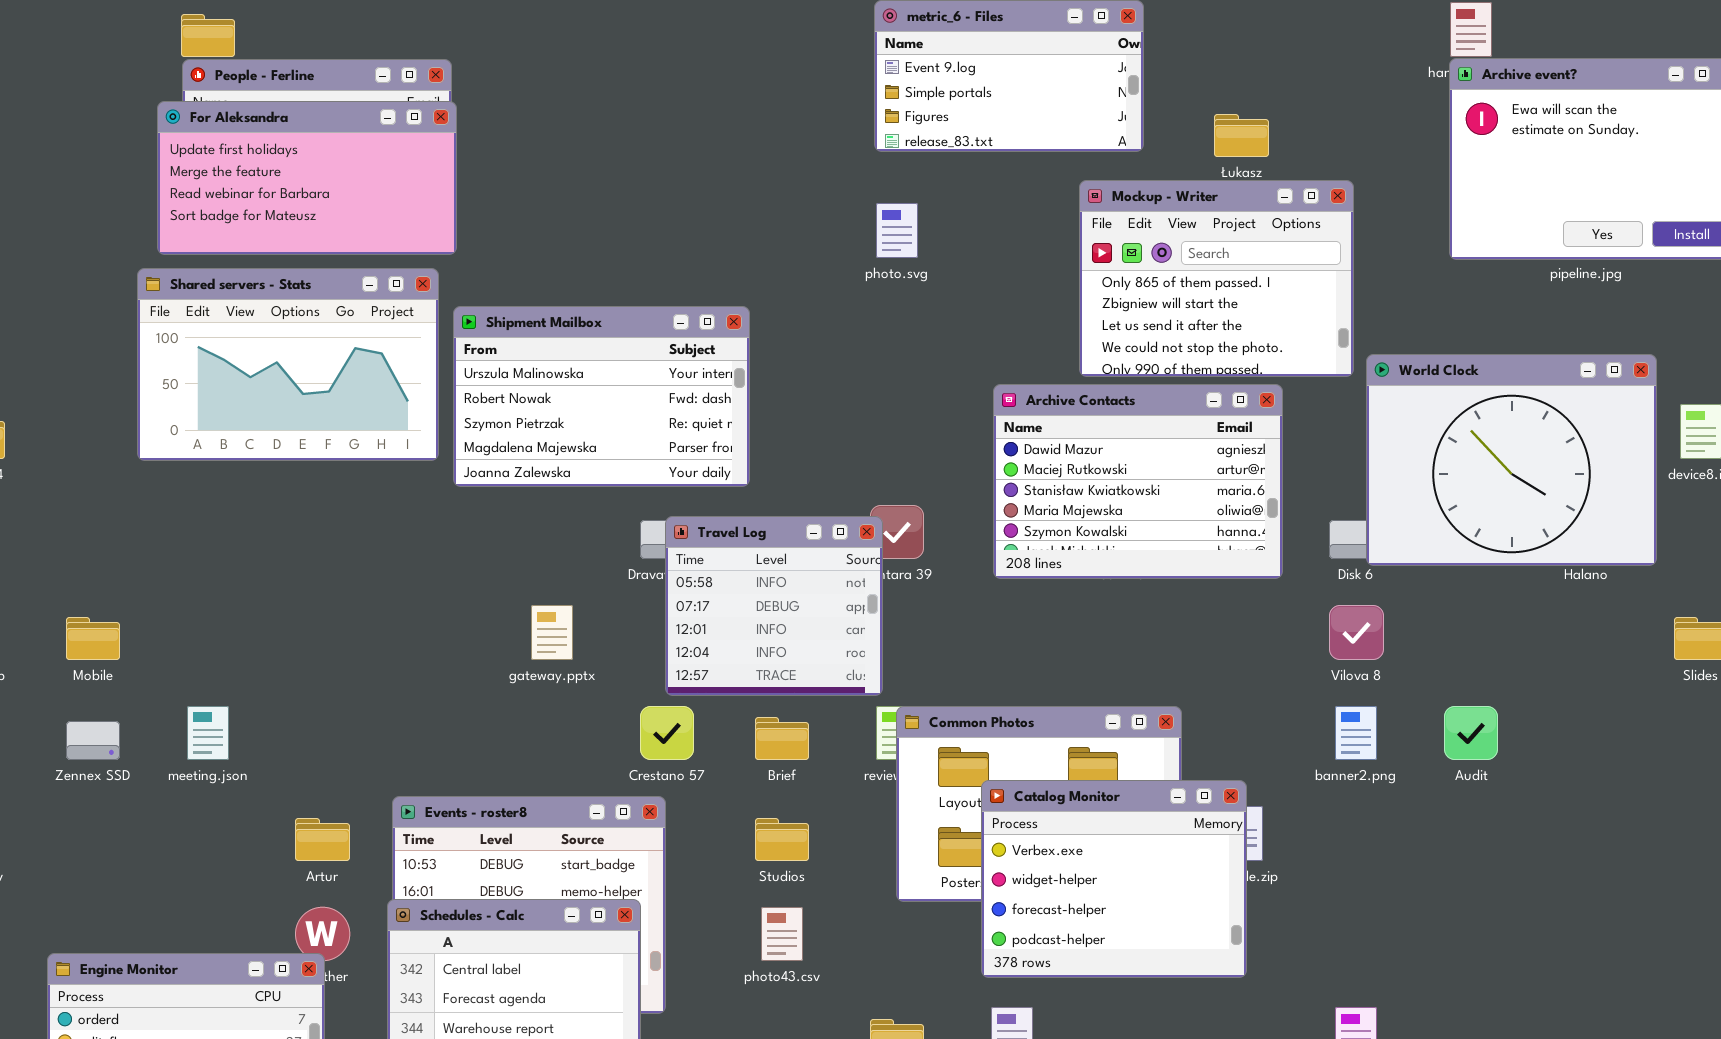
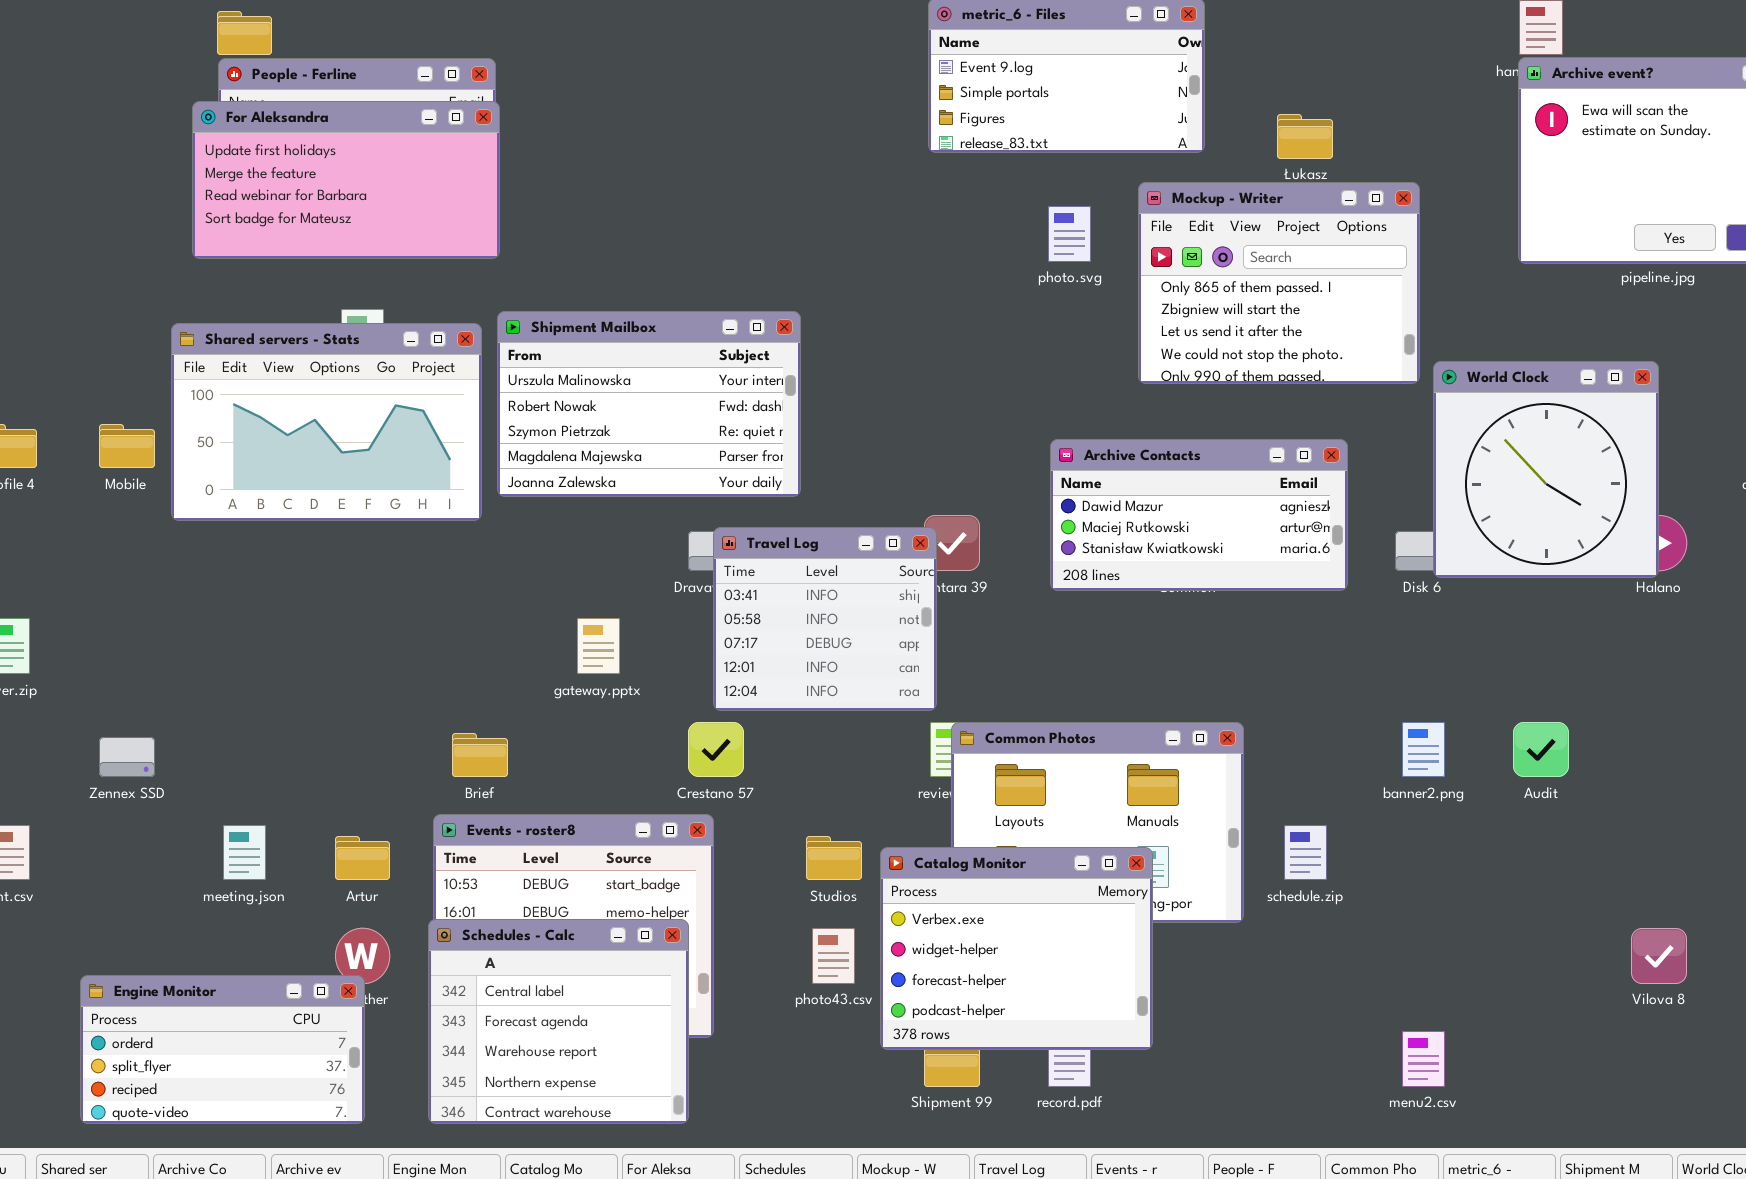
photo.svg: [876,203,918,258] -> [1048,206,1091,262], moved
Shared servers - Stats: [137,268,439,461] -> [171,323,482,521], moved
World Clock: [1366,354,1657,566] -> [1433,361,1659,578], resized
Archive Contacts: [993,384,1283,579] -> [1050,439,1348,591], resized
Travel Log: [665,516,883,696] -> [713,527,937,711], scrolled up 1 row
Vilova 8: [1329,605,1384,660] -> [1631,928,1687,984], moved
Mobile: [66,617,120,660] -> [99,424,155,468], moved
meeting.json: [187,706,229,760] -> [223,825,266,880], moved
Brief: [755,717,809,760] -> [452,733,508,777], moved
Catalog Monitor: [981,780,1247,978] -> [880,847,1153,1050], moved

